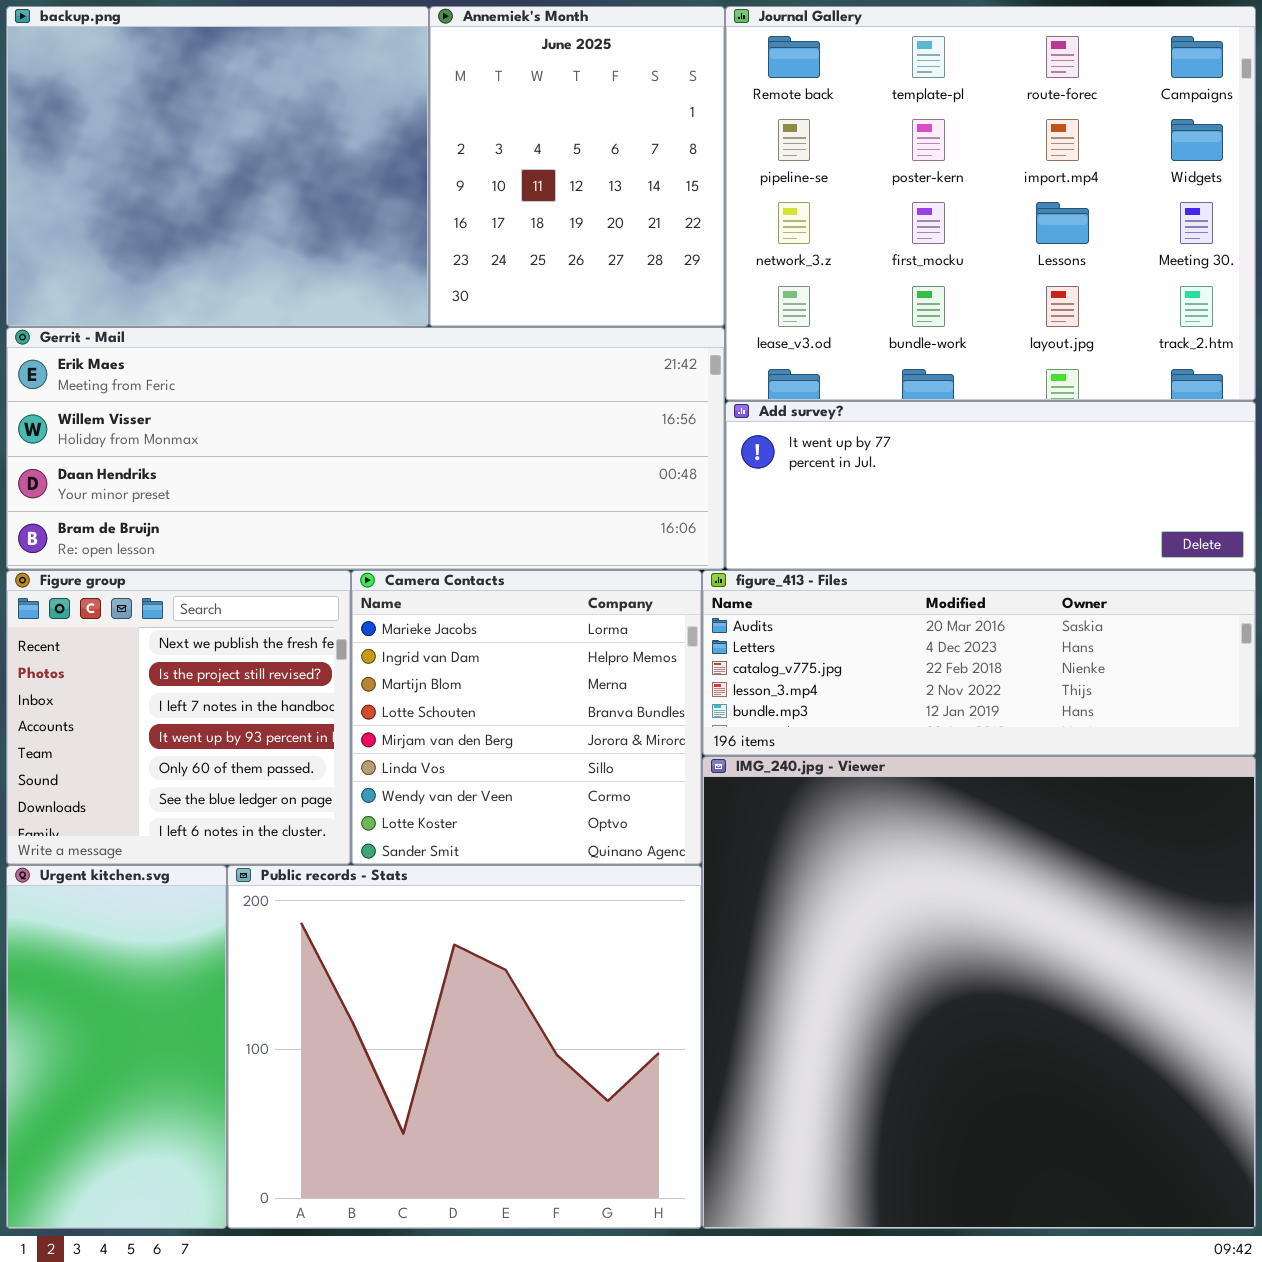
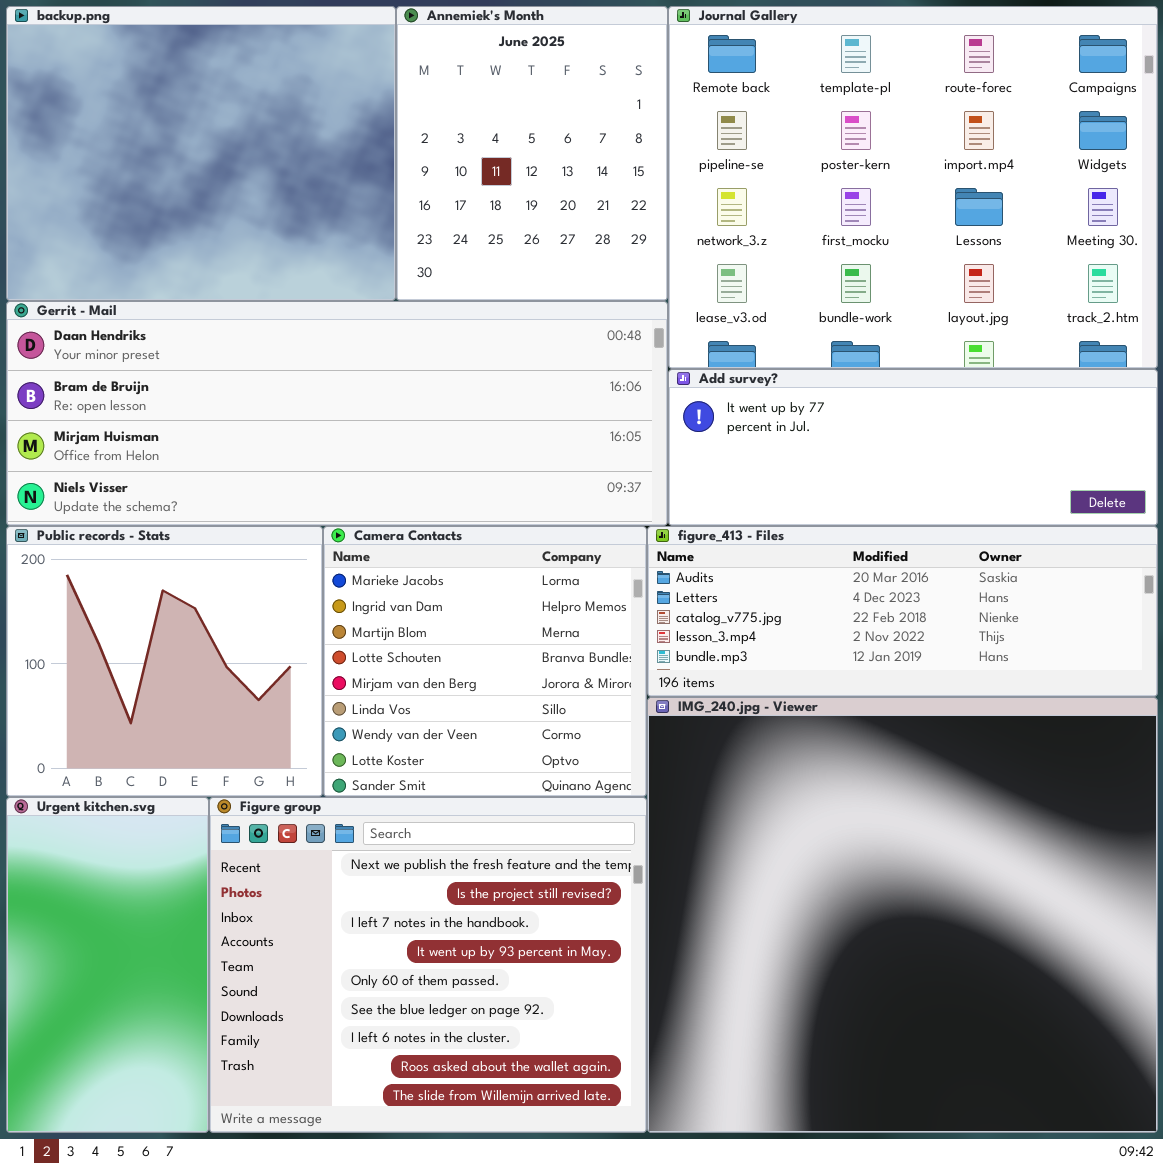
Gerrit - Mail: [6,327,725,570] -> [6,301,668,526], scrolled down 2 rows
Figure group: [6,570,351,865] -> [209,797,647,1133], moved, resized
Public records - Stats: [227,865,702,1229] -> [6,526,323,797], moved, resized

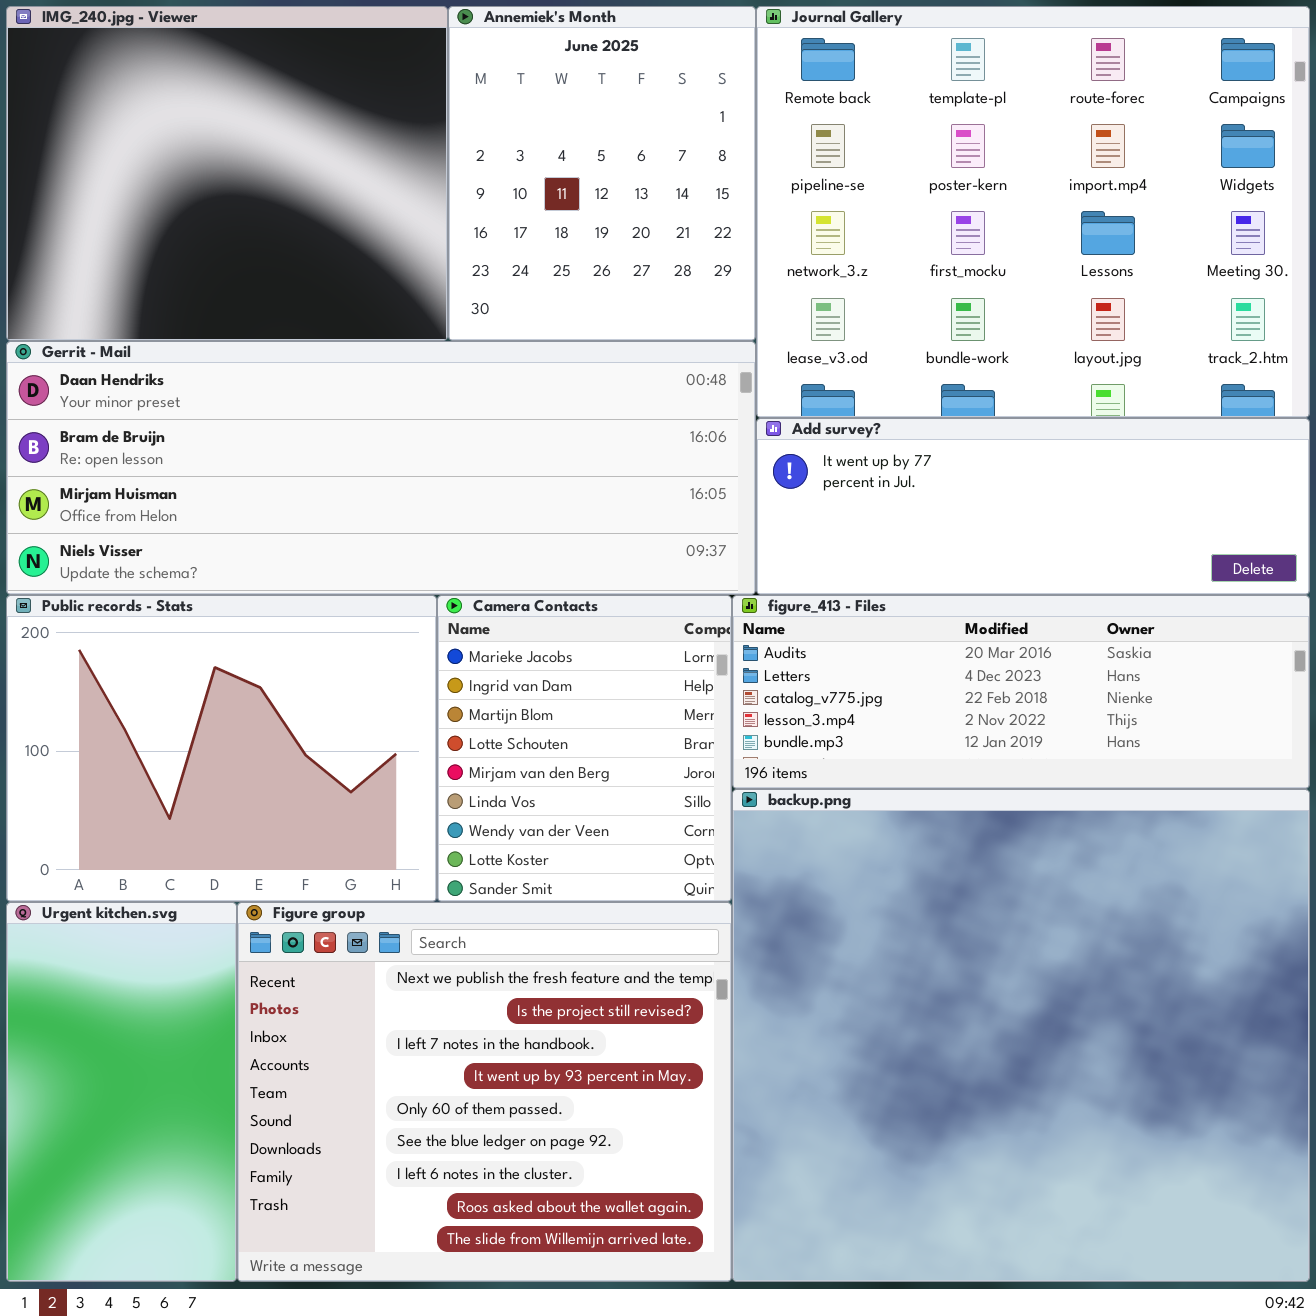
backup.png: [6,6,396,301] -> [732,789,1310,1282], moved, resized
Public records - Stats: [6,526,323,797] -> [6,595,437,902], resized
Camera Contacts: [323,526,647,797] -> [437,595,732,902], resized
IMG_240.jpg - Viewer: [647,697,1158,1133] -> [6,6,448,341], moved, resized

